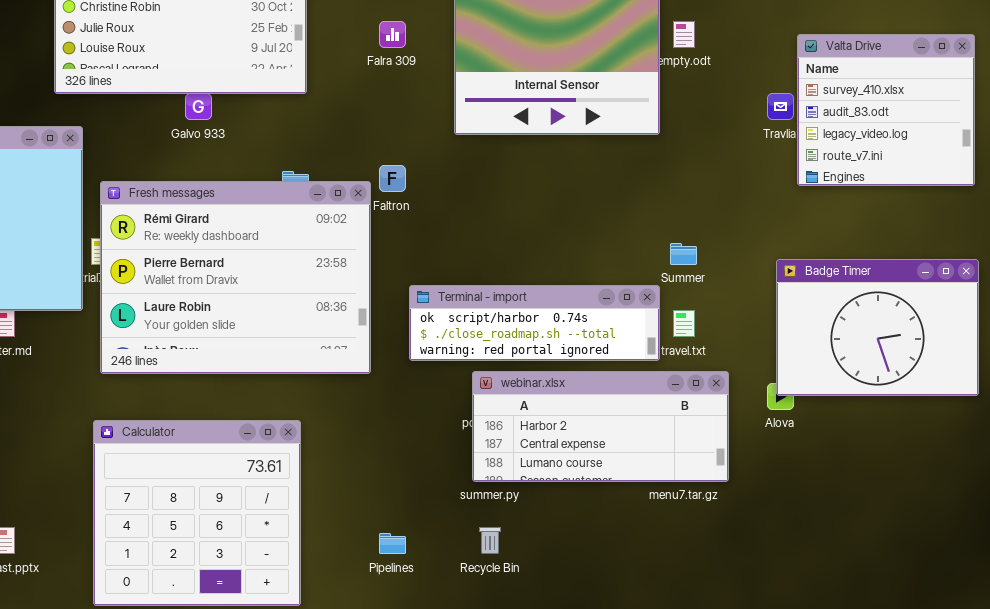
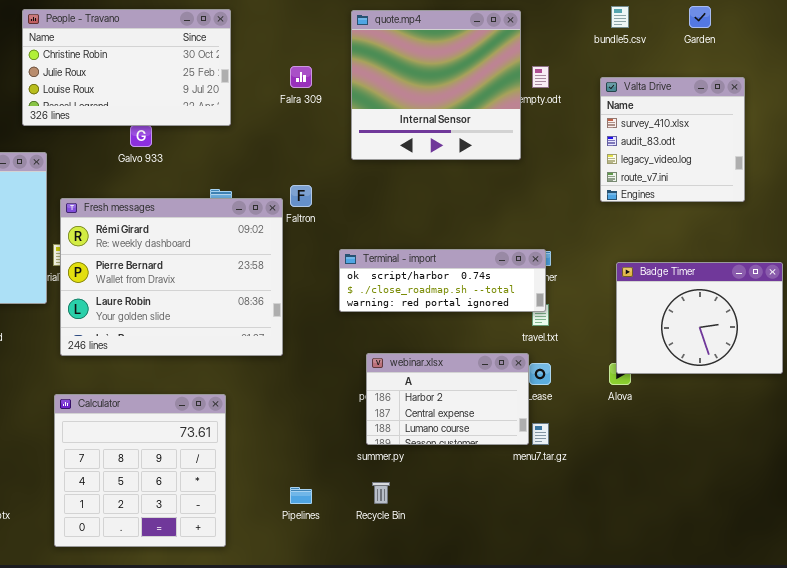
Valta Drive: [797,34,975,186] -> [600,77,745,202], moved
Terminal - import: [409,285,660,361] -> [339,249,546,312], moved
webinar.xlsx: [472,371,729,482] -> [366,353,529,445], resized

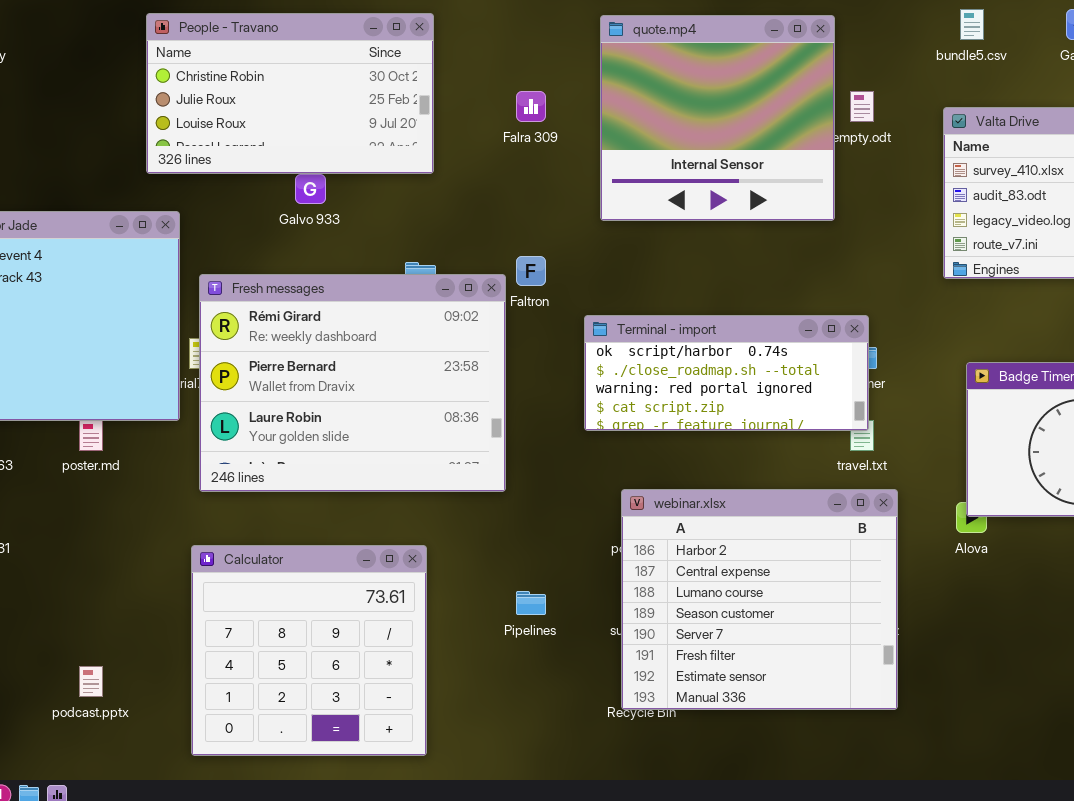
Terminal - import: [339,249,546,312] -> [584,315,869,431], resized
webinar.xlsx: [366,353,529,445] -> [621,489,898,710], resized
Pipelines: [290,487,312,504] -> [516,591,546,615], moved

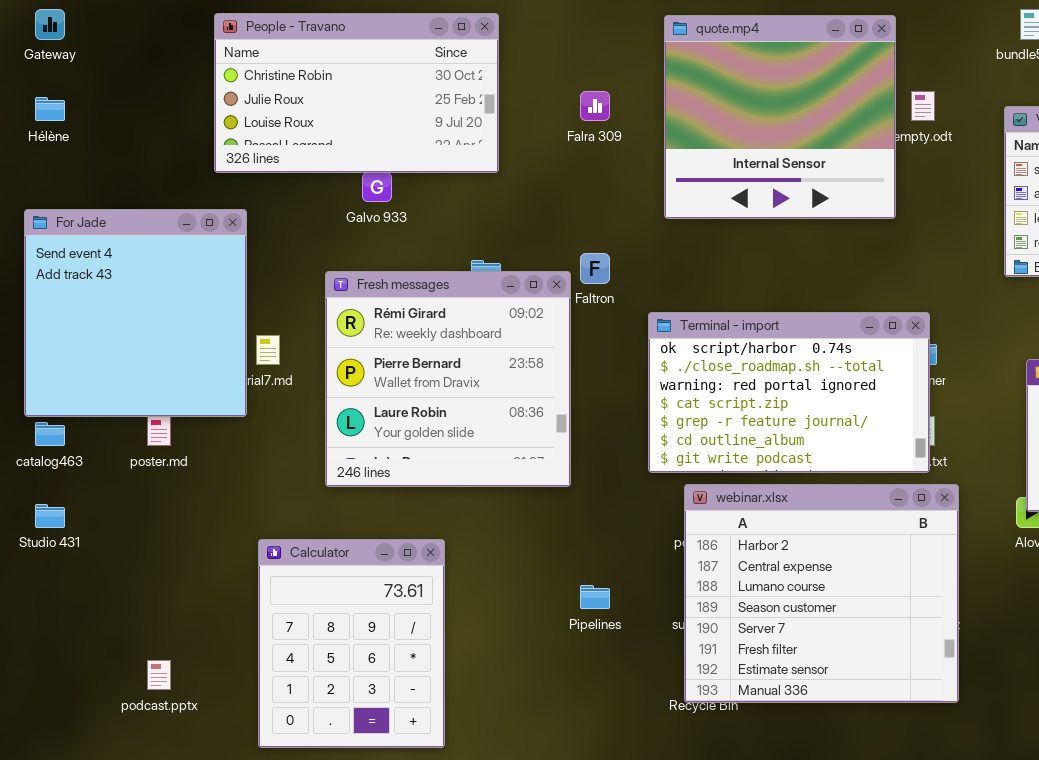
Fresh messages: [199,274,506,492] -> [325,271,571,487], resized
Terminal - import: [584,315,869,431] -> [648,312,930,473], resized
Calculator: [191,545,427,756] -> [258,539,445,748], resized

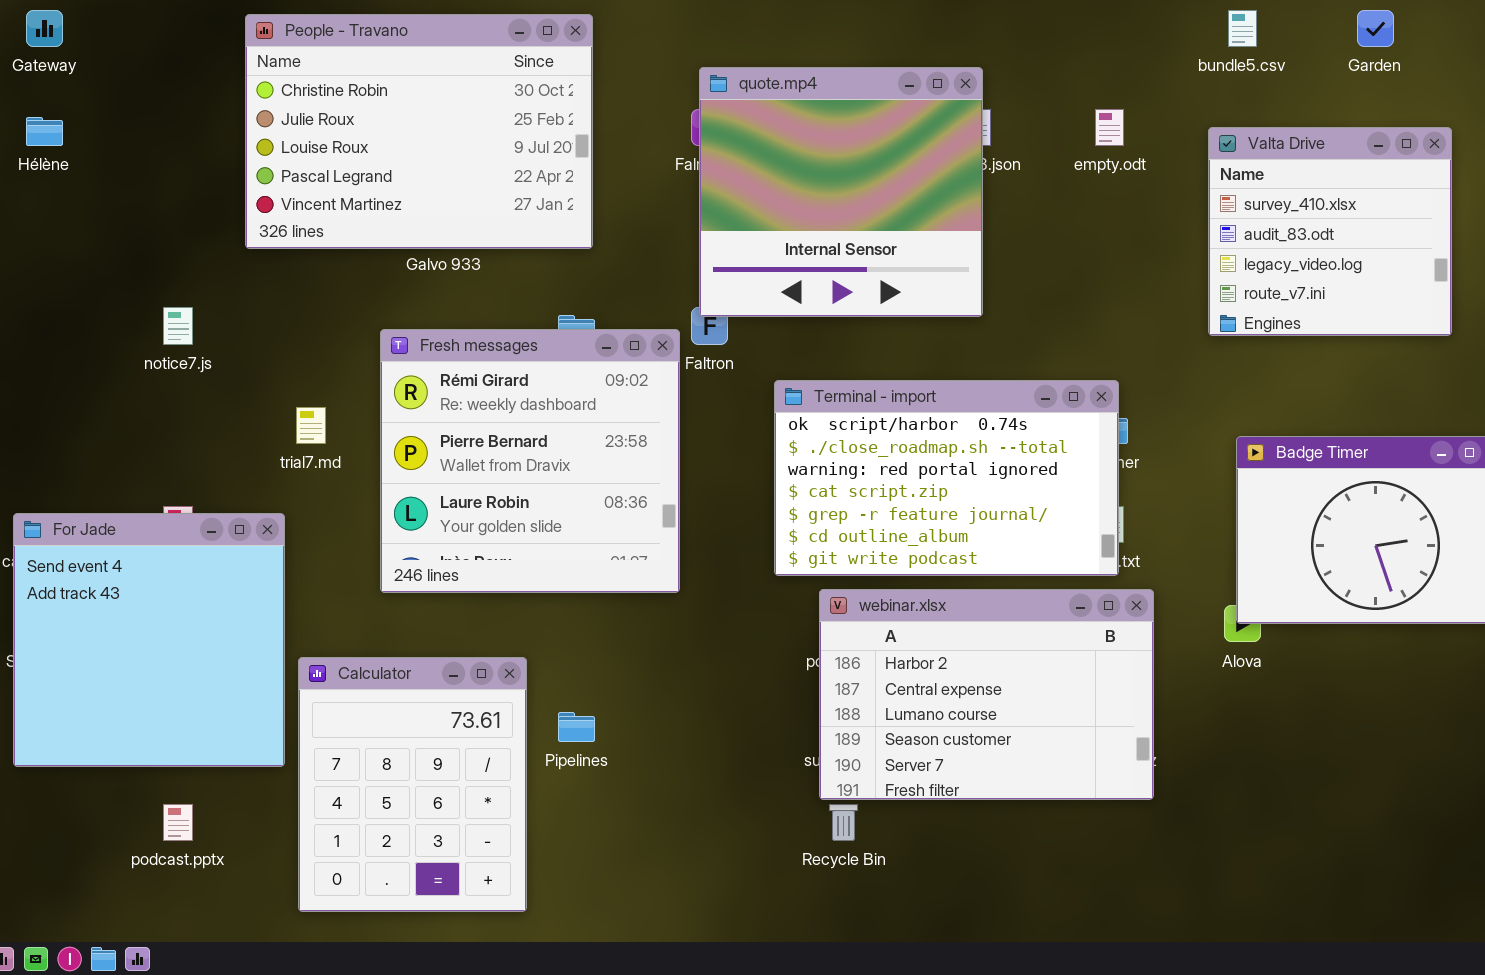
People - Travano: [214,13,499,173] -> [245,14,593,249], resized
quote.mp4: [664,15,896,219] -> [699,67,983,317], moved
For Jade: [24,209,247,417] -> [13,513,285,767], moved
webinar.xlsx: [684,484,959,703] -> [819,589,1154,800], resized
Pipelines: [580,585,610,609] -> [558,712,595,742], moved

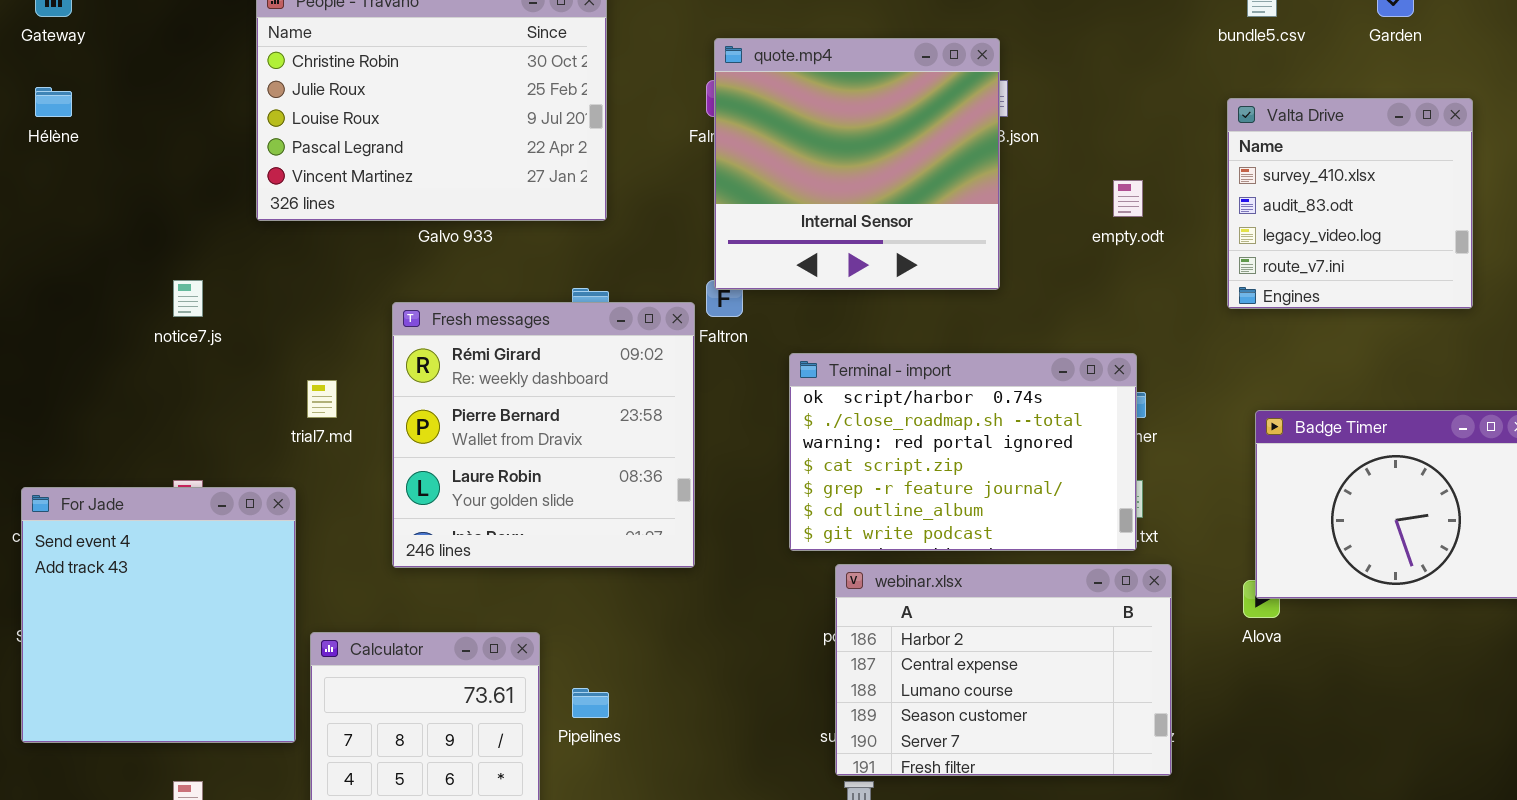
empty.odt: [1095,109,1124,146] -> [1113,180,1143,217], moved

